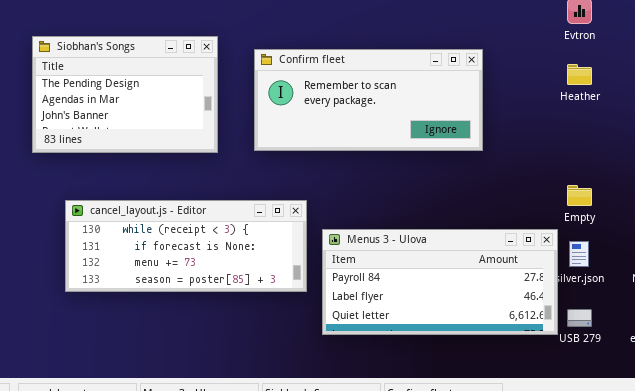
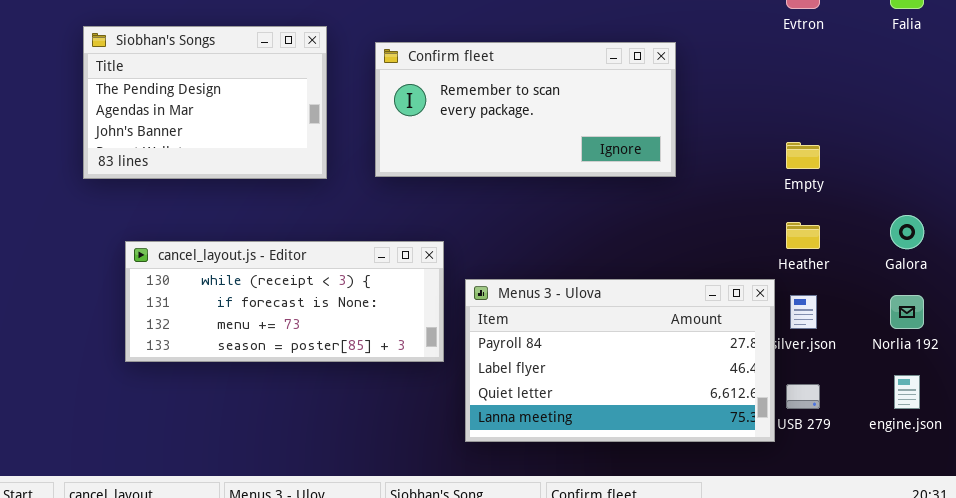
Heather: [567,64,592,85] -> [786,222,820,249], moved
Empty: [567,185,592,206] -> [786,142,820,169], moved
Menus 3 - Ulova: [322,229,558,335] -> [465,279,775,442], resized

